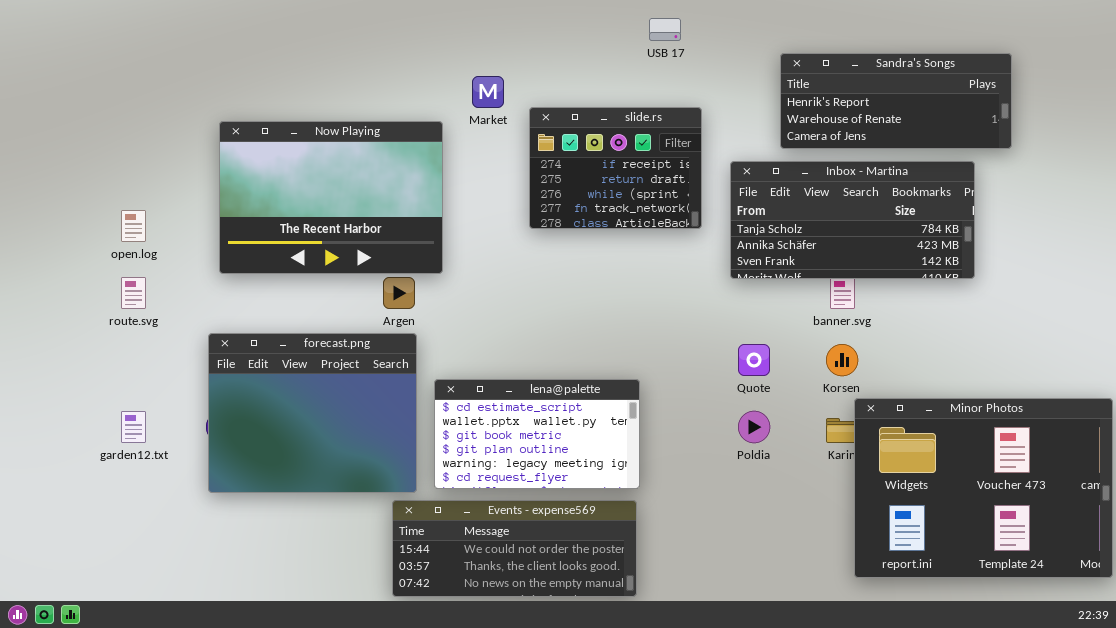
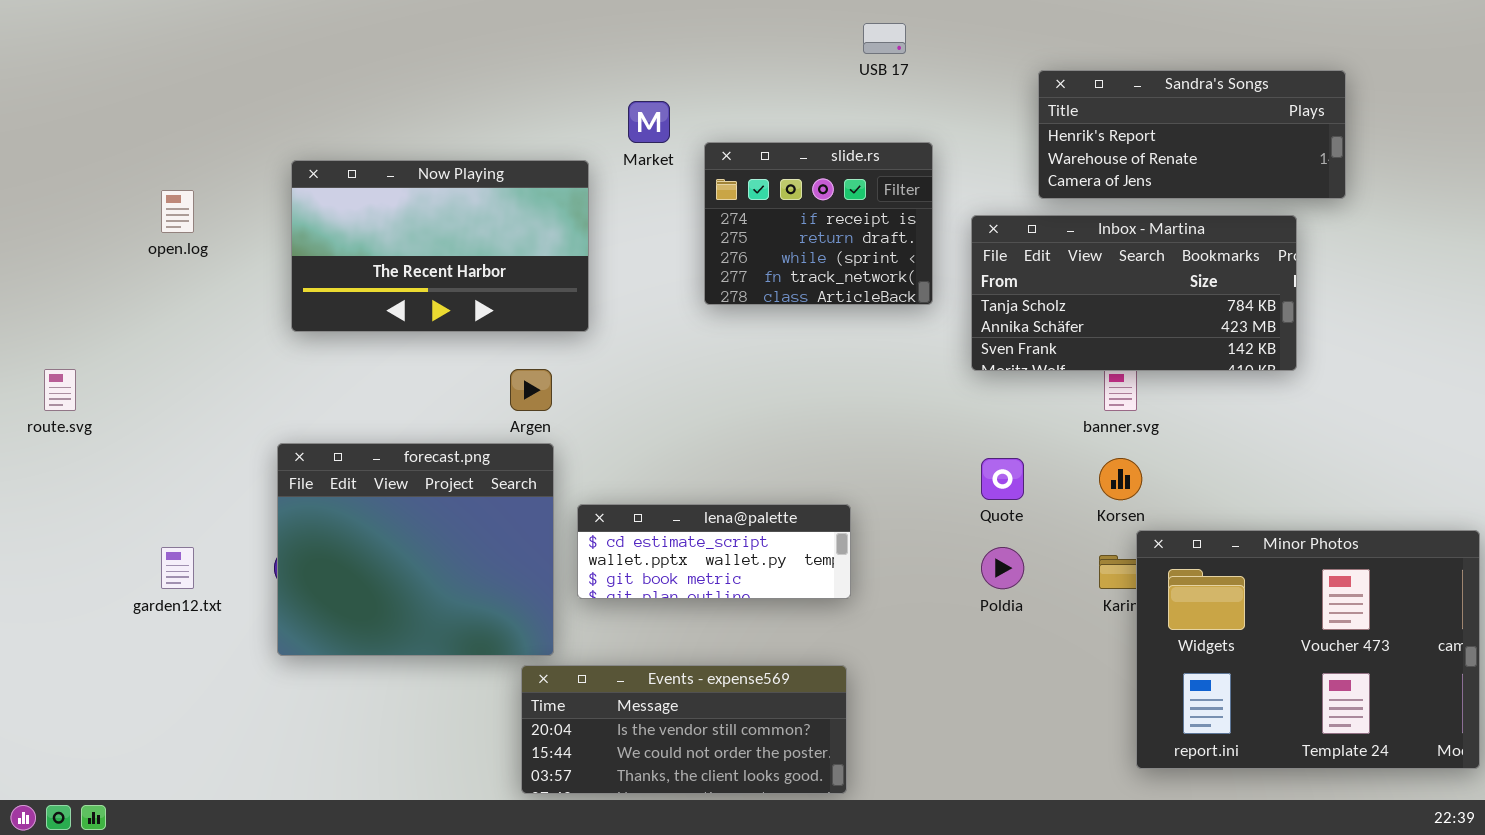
Now Playing: [219,121,443,274] -> [291,160,589,332], resized
open.log: [121,210,146,242] -> [161,190,194,233], moved
route.svg: [121,277,146,309] -> [44,369,76,411], moved
lena@palette: [434,379,640,489] -> [577,504,851,599], resized
Events - expense569: [392,500,637,597] -> [521,665,847,794], scrolled up 1 row

